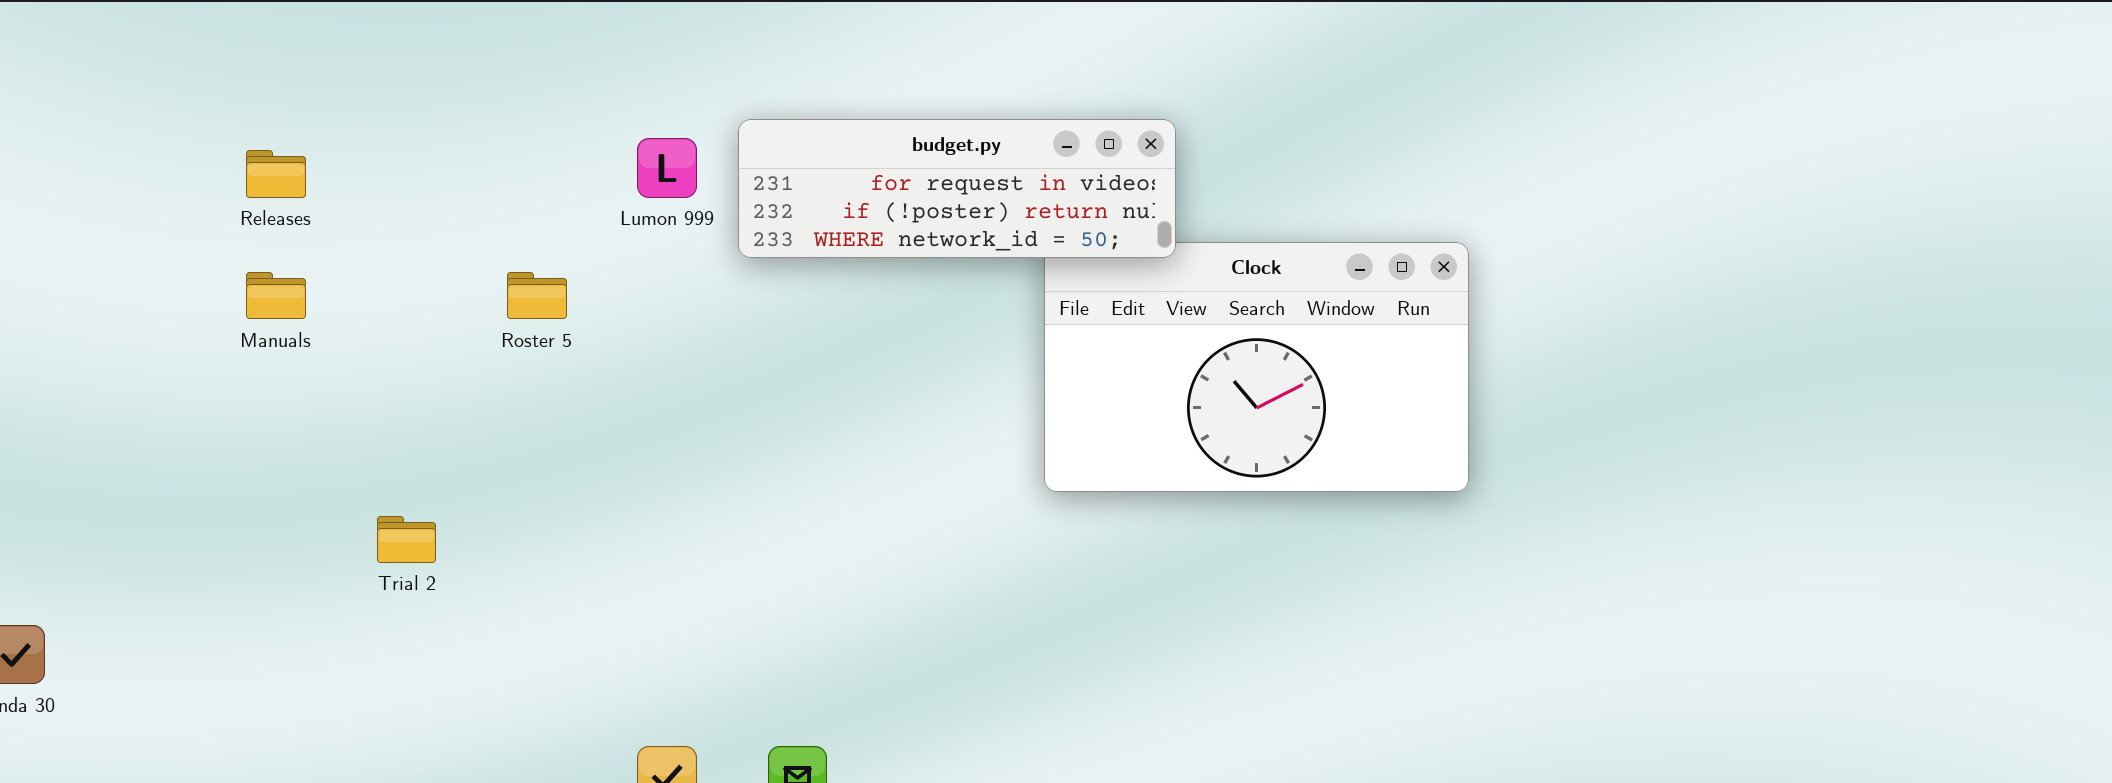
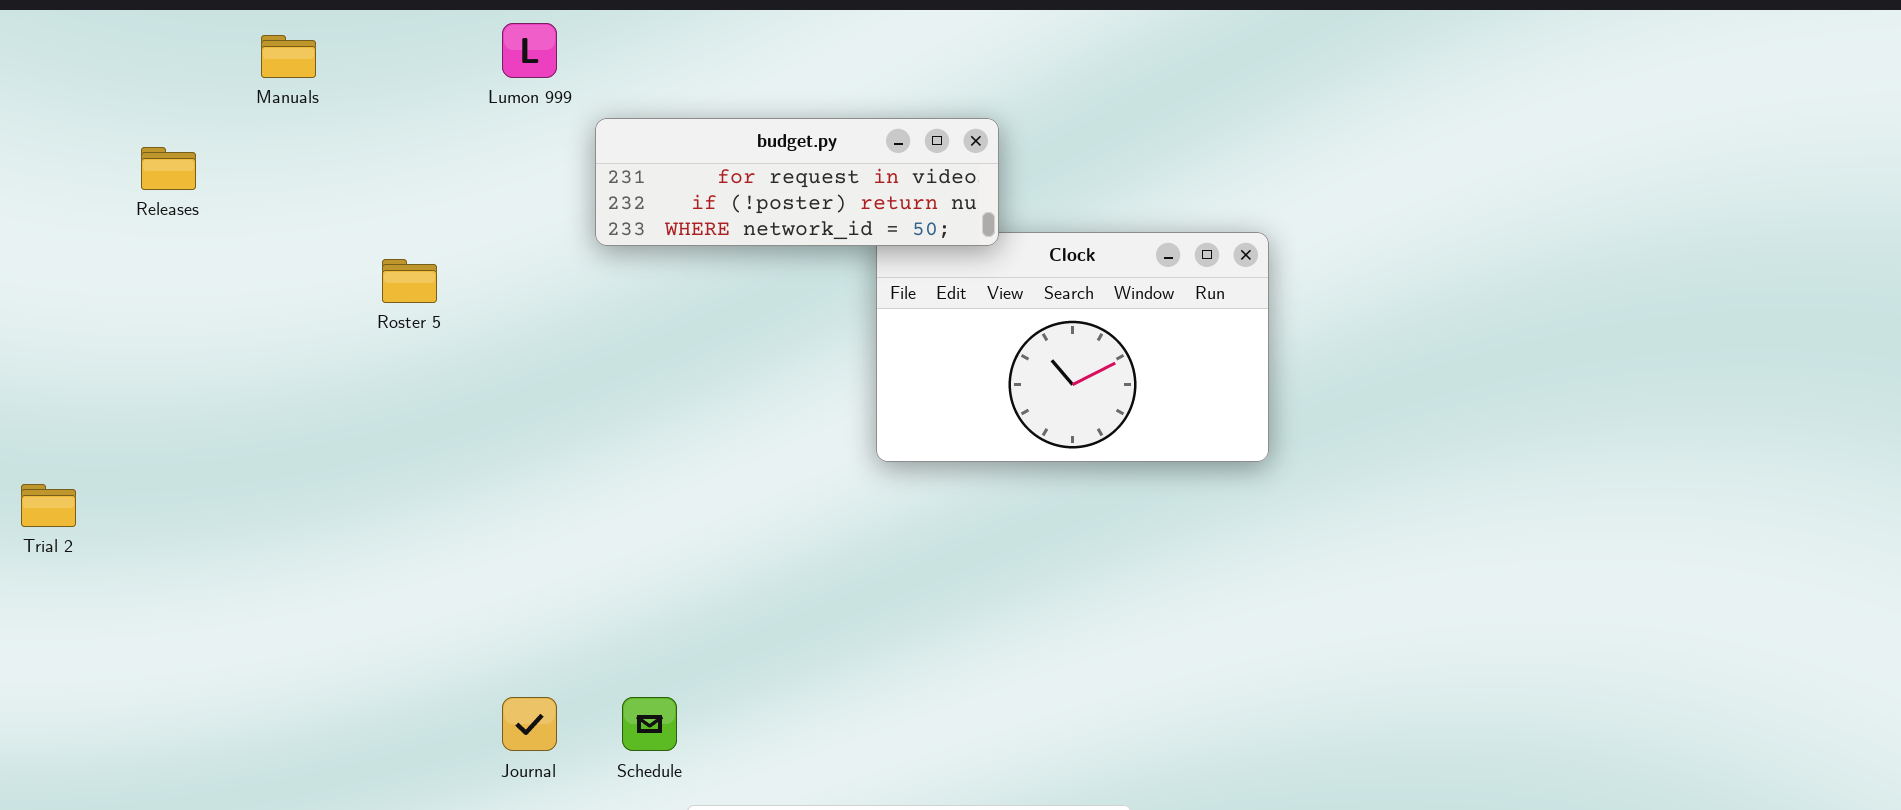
Lumon 999: [637,138,697,198] -> [502,23,557,78], moved
Manuals: [246,272,306,319] -> [261,35,316,78], moved
Trial 2: [377,516,436,563] -> [21,484,76,527], moved

